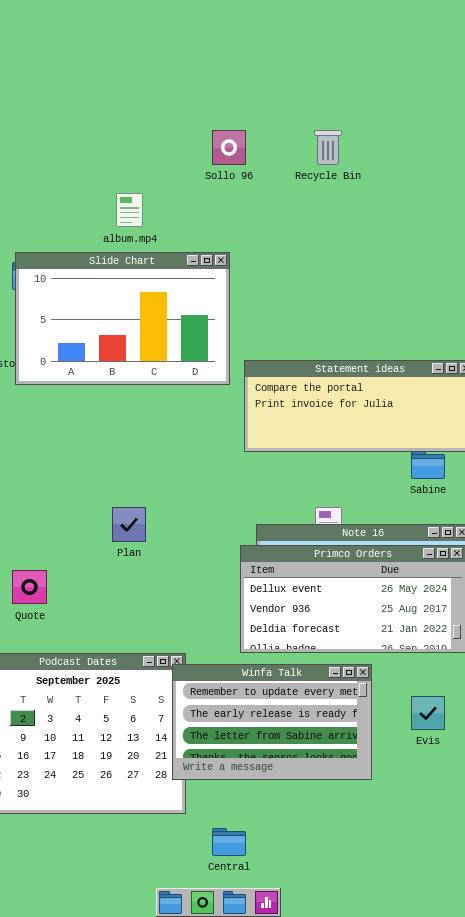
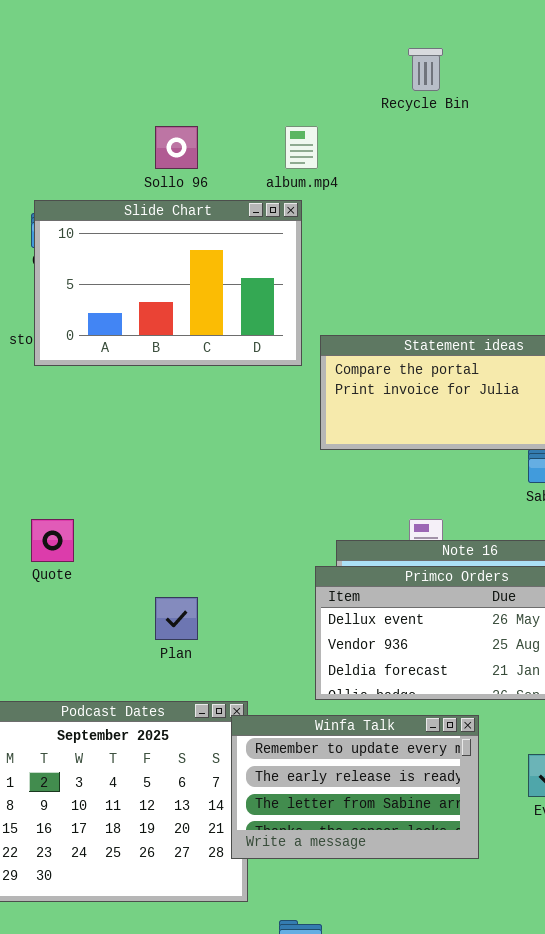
Sollo 96: [212,130,246,165] -> [155,126,198,169], moved
album.mp4: [116,193,143,227] -> [285,126,318,169], moved
Plan: [112,507,146,542] -> [155,597,198,640], moved
Quote: [12,570,47,604] -> [31,519,74,562], moved

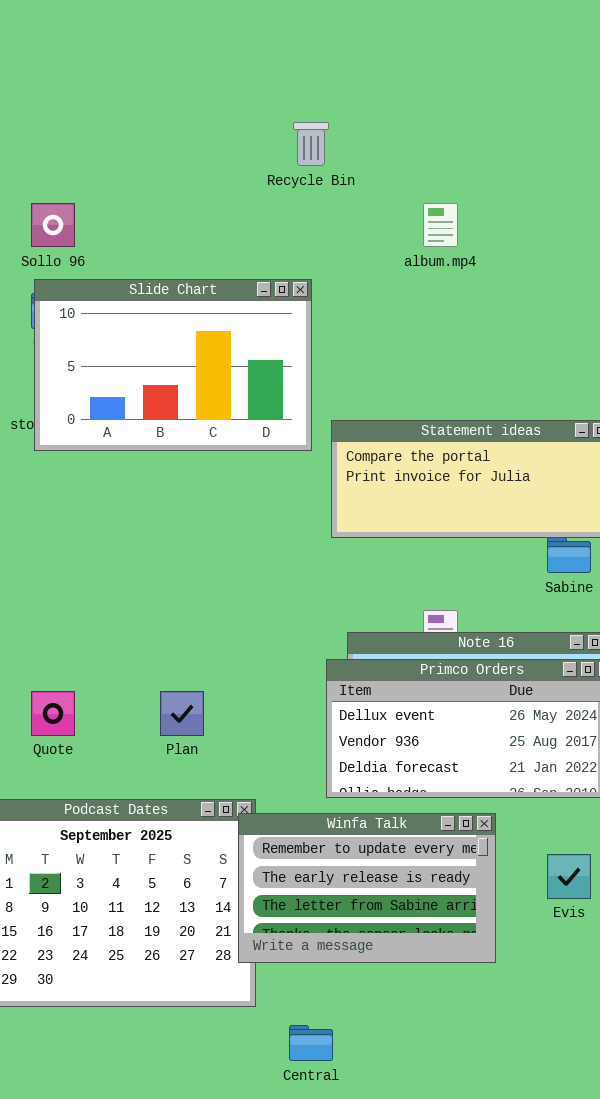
Recycle Bin: [408,48,443,91] -> [293,122,329,166], moved
Sollo 96: [155,126,198,169] -> [31,203,75,247], moved
album.mp4: [285,126,318,169] -> [423,203,458,247], moved
Quote: [31,519,74,562] -> [31,691,75,736], moved

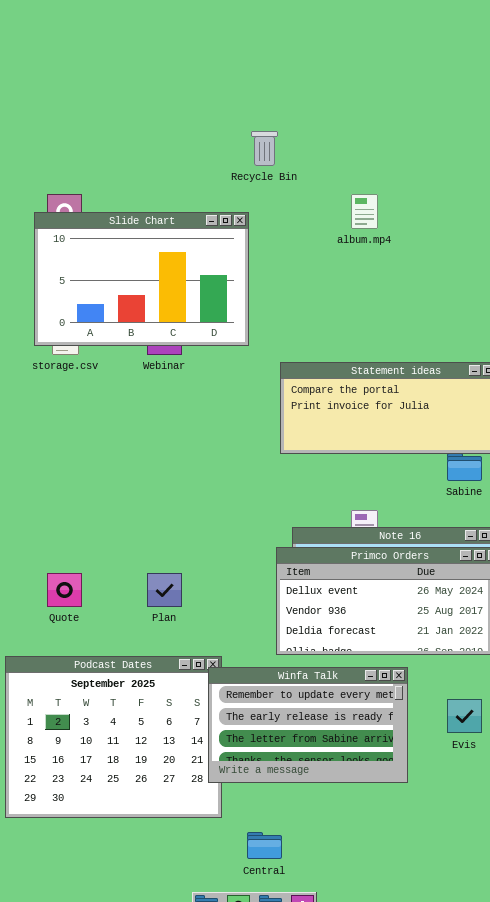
Slide Chart: [34,279,312,451] -> [34,212,249,346], moved

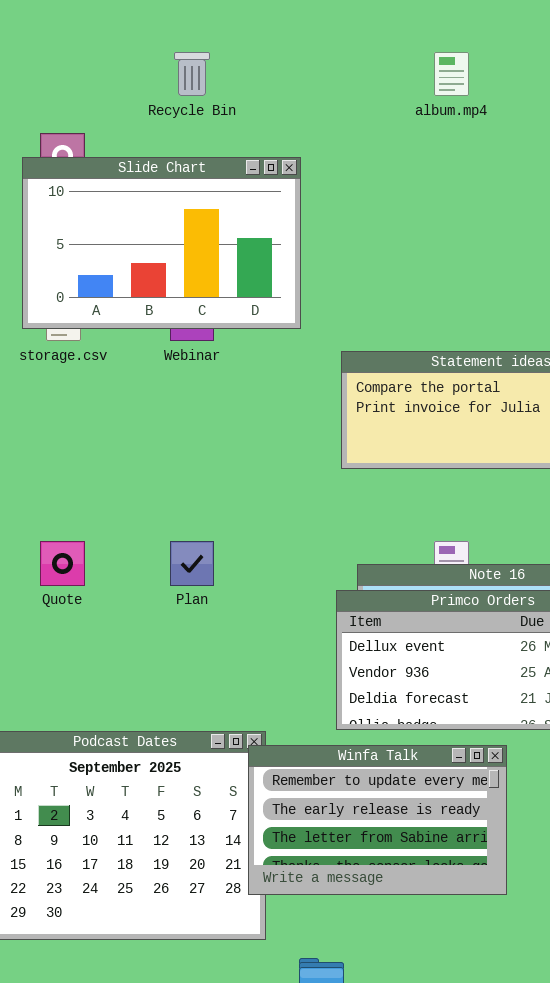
Recycle Bin: [251,131,278,166] -> [174,52,210,96], moved
album.mp4: [351,194,378,229] -> [434,52,469,96], moved
Quote: [47,573,82,607] -> [40,541,85,586], moved
Plan: [147,573,182,607] -> [170,541,214,586], moved

